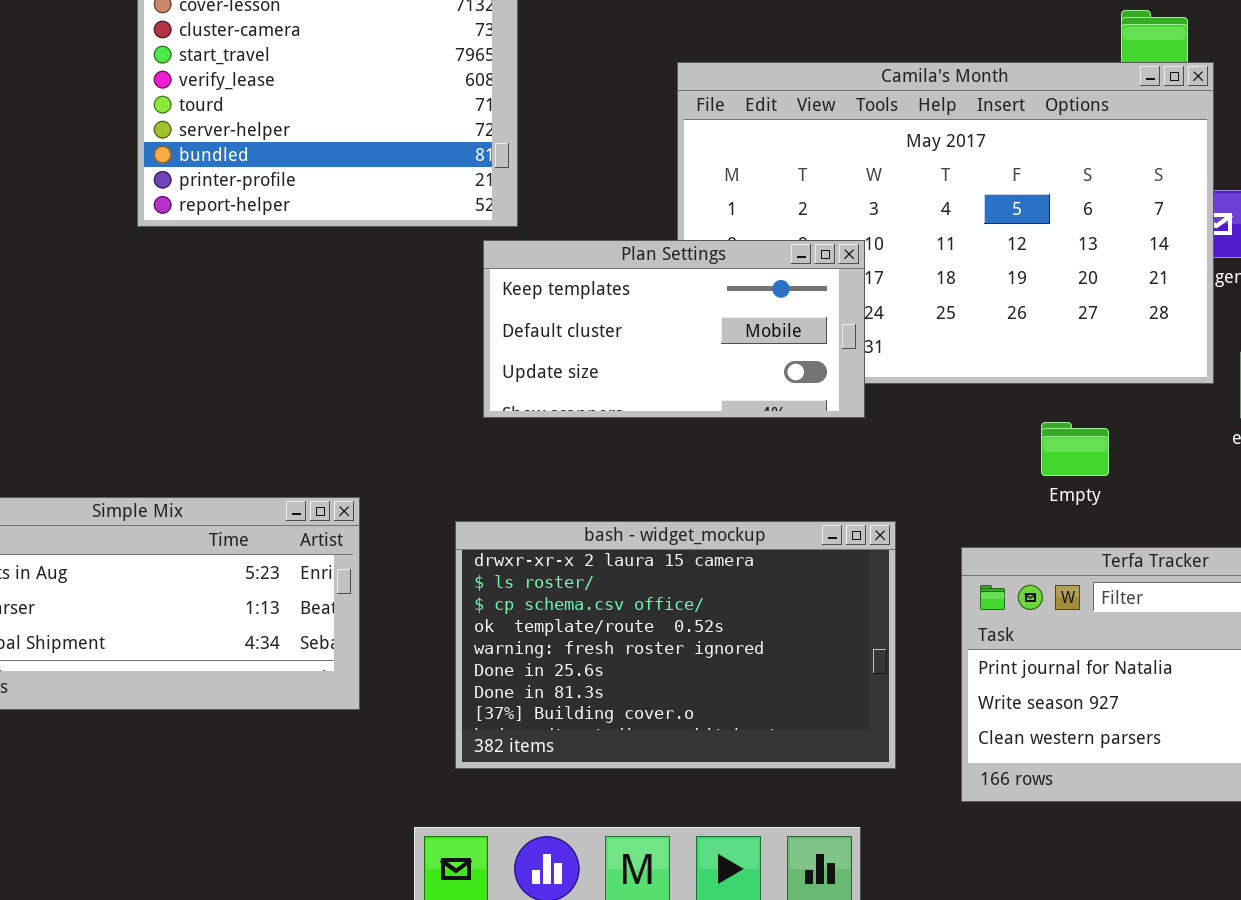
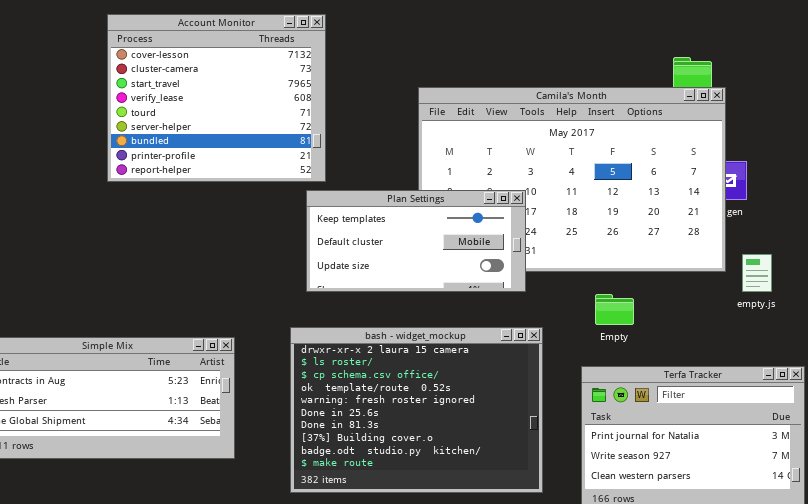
Empty: [1041,422,1109,476] -> [595,294,634,325], moved
bash - widget_mockup: [455,521,896,769] -> [290,327,543,493], resized

